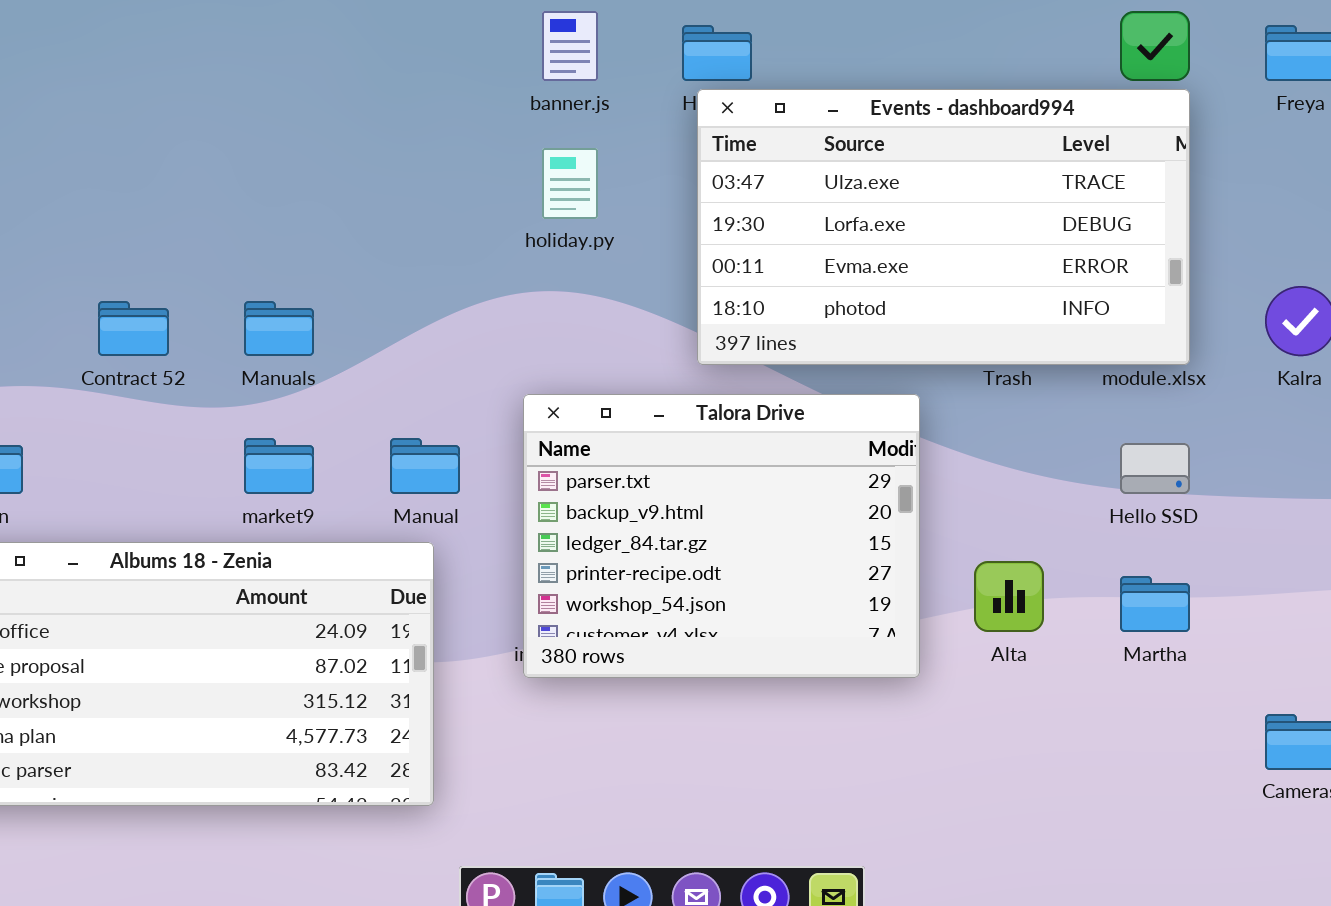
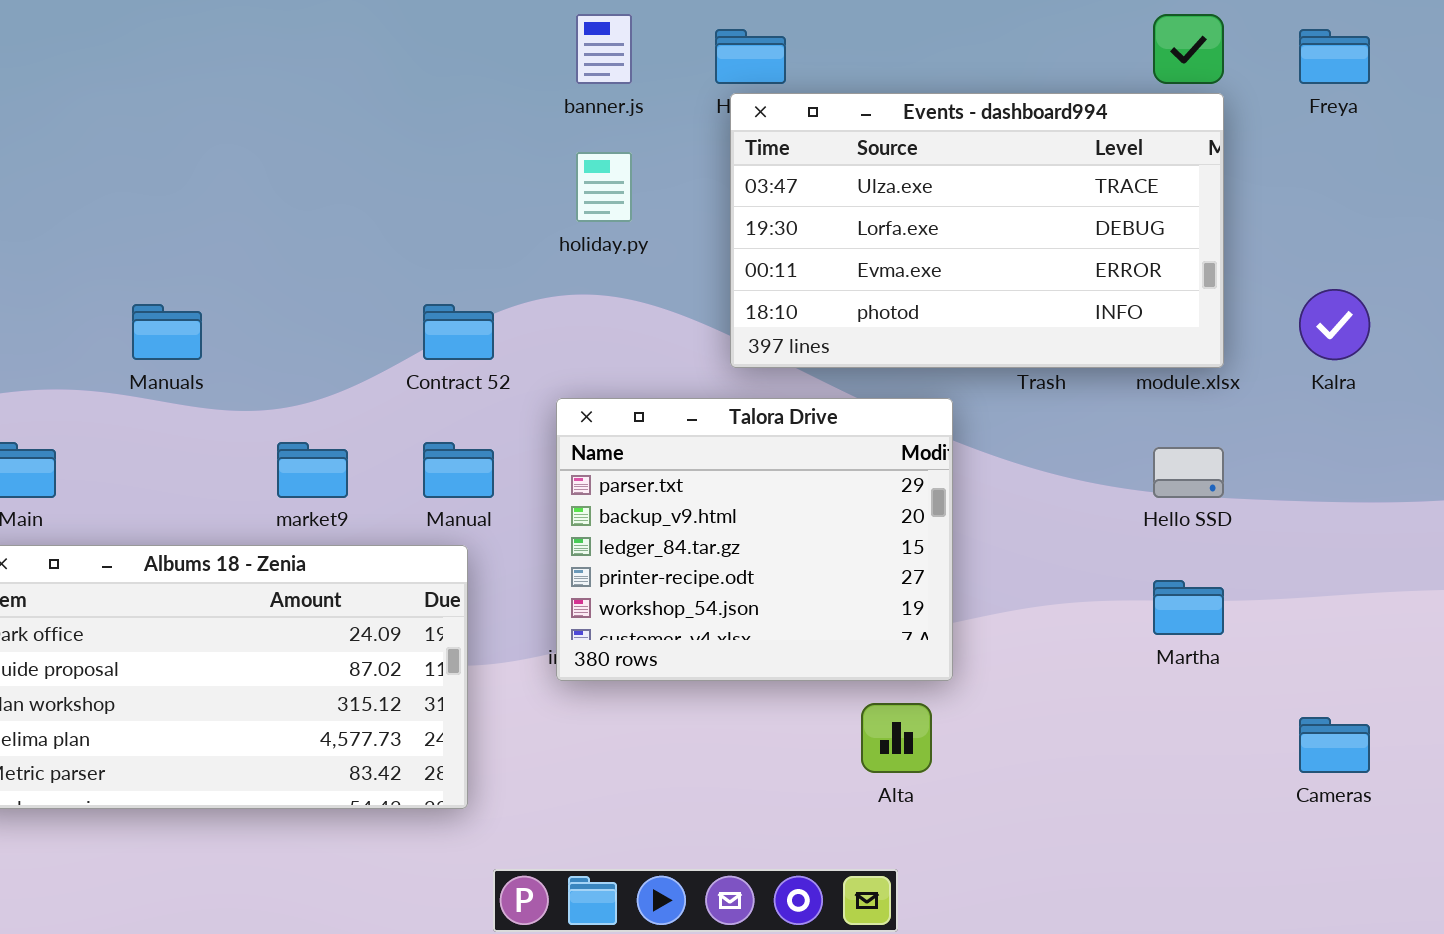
Contract 52: [98,301,169,356] -> [423,304,494,360], moved
Manuals: [244,301,314,356] -> [132,304,202,360], moved
Alta: [974,561,1044,632] -> [861,703,932,773], moved

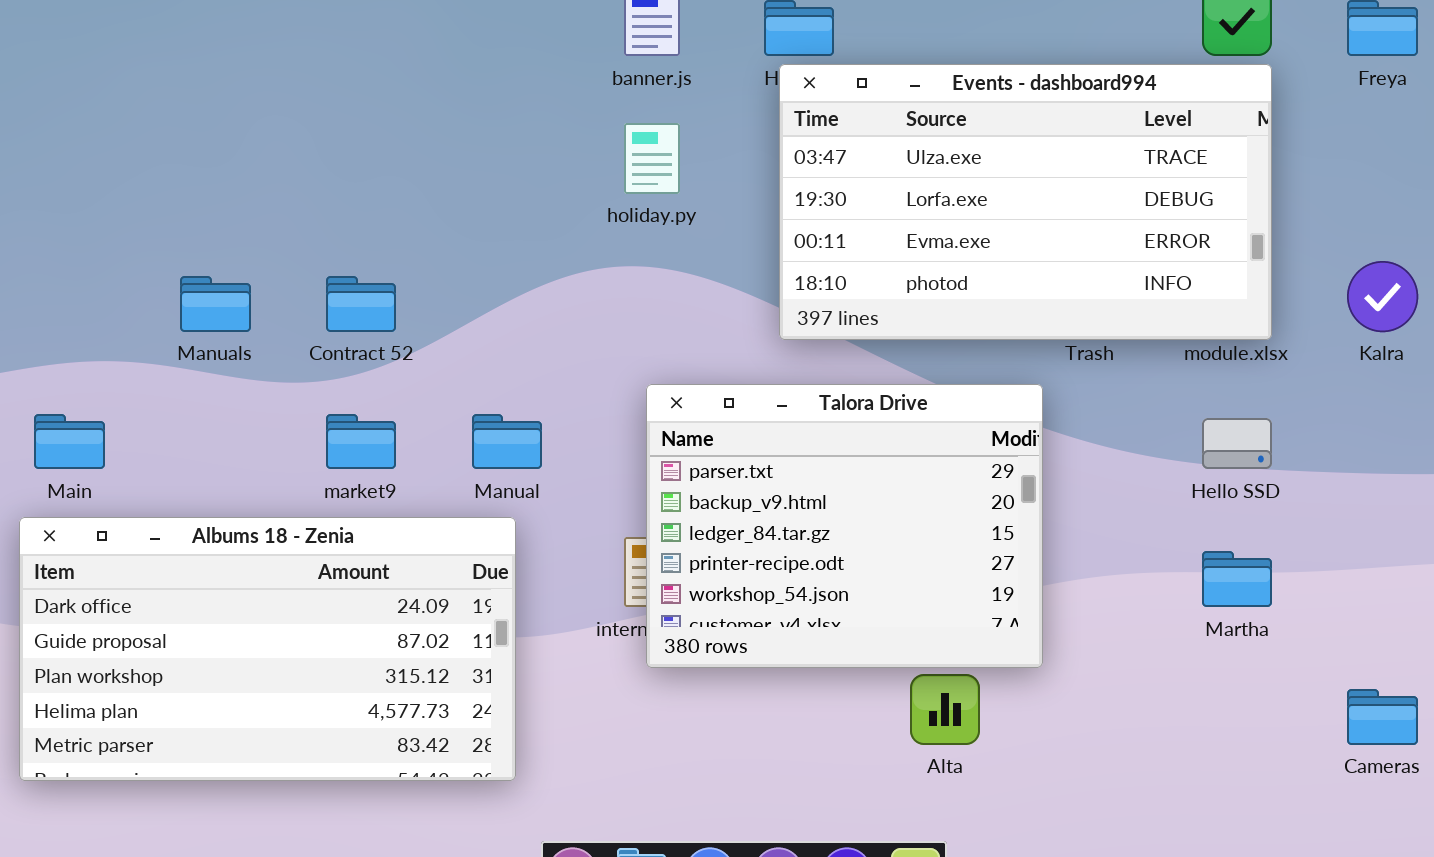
Contract 52: [423,304,494,360] -> [326,276,396,332], moved
Talora Drive: [556,398,953,681] -> [646,384,1043,668], moved

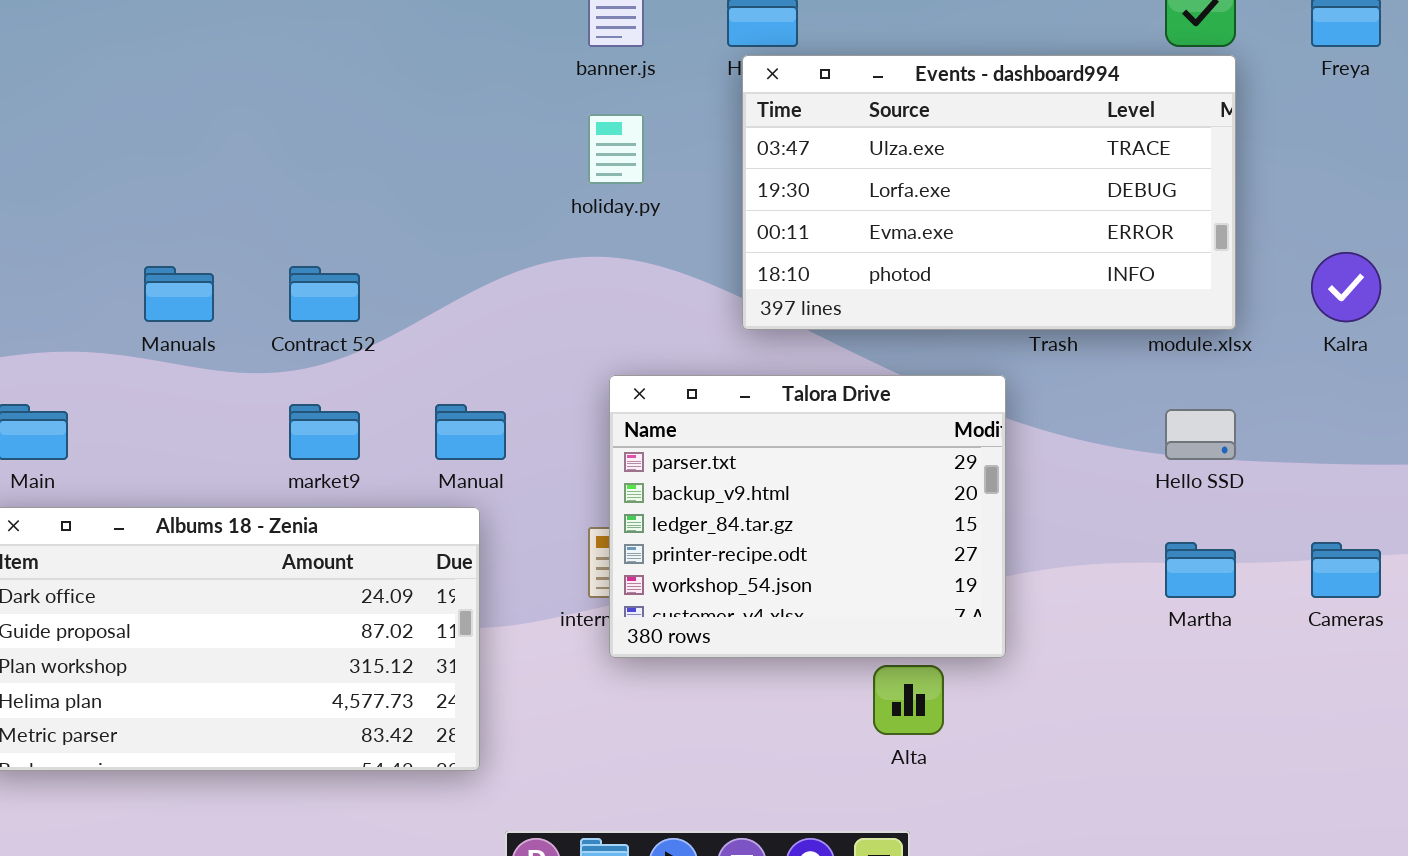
Cameras: [1347,689,1418,745] -> [1311,542,1381,598], moved

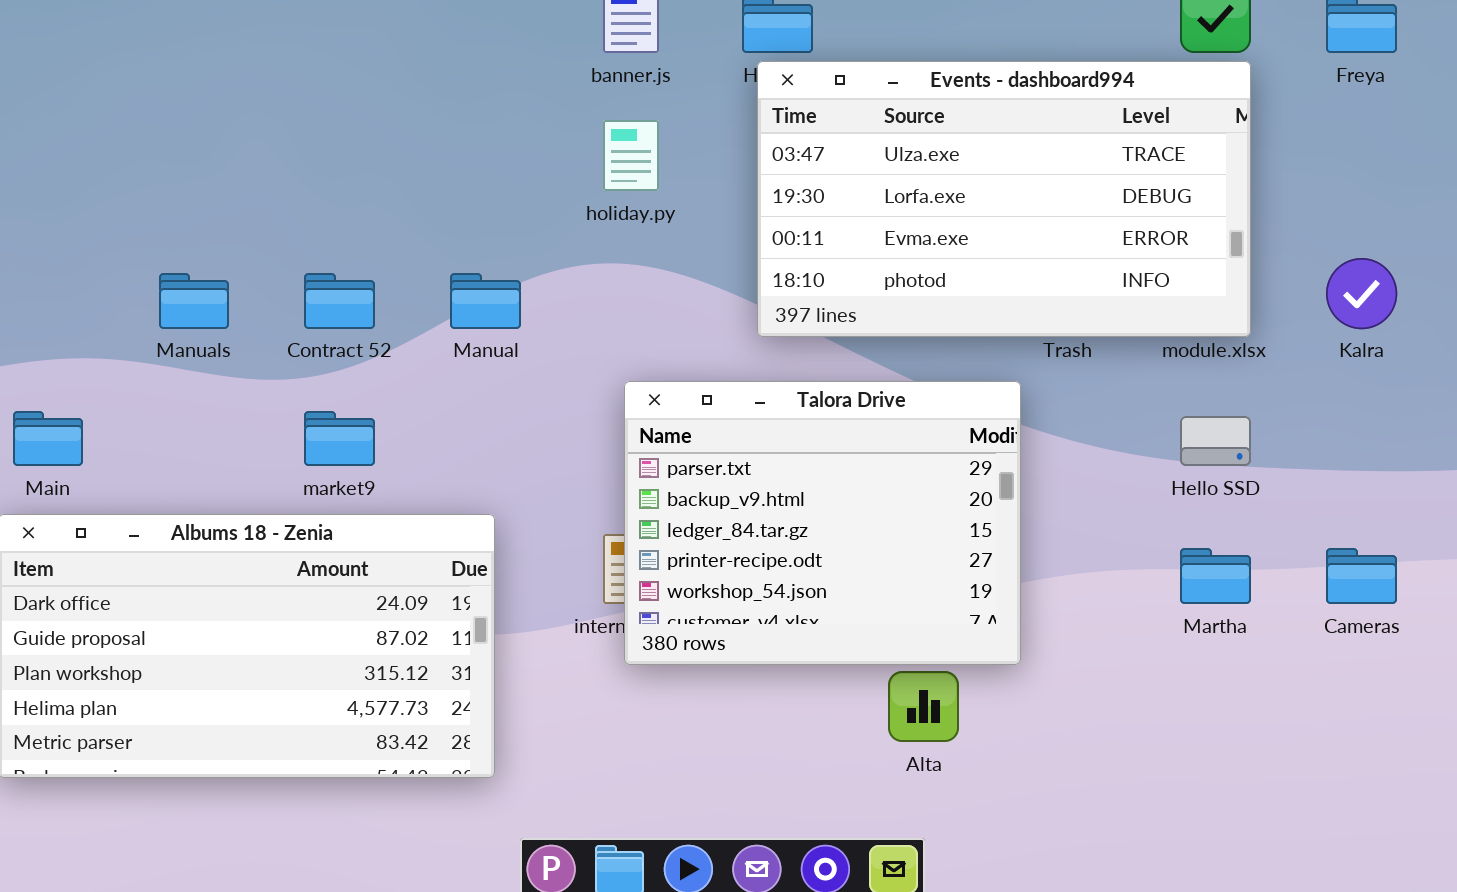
Manual: [435,404,506,460] -> [450,273,521,329], moved

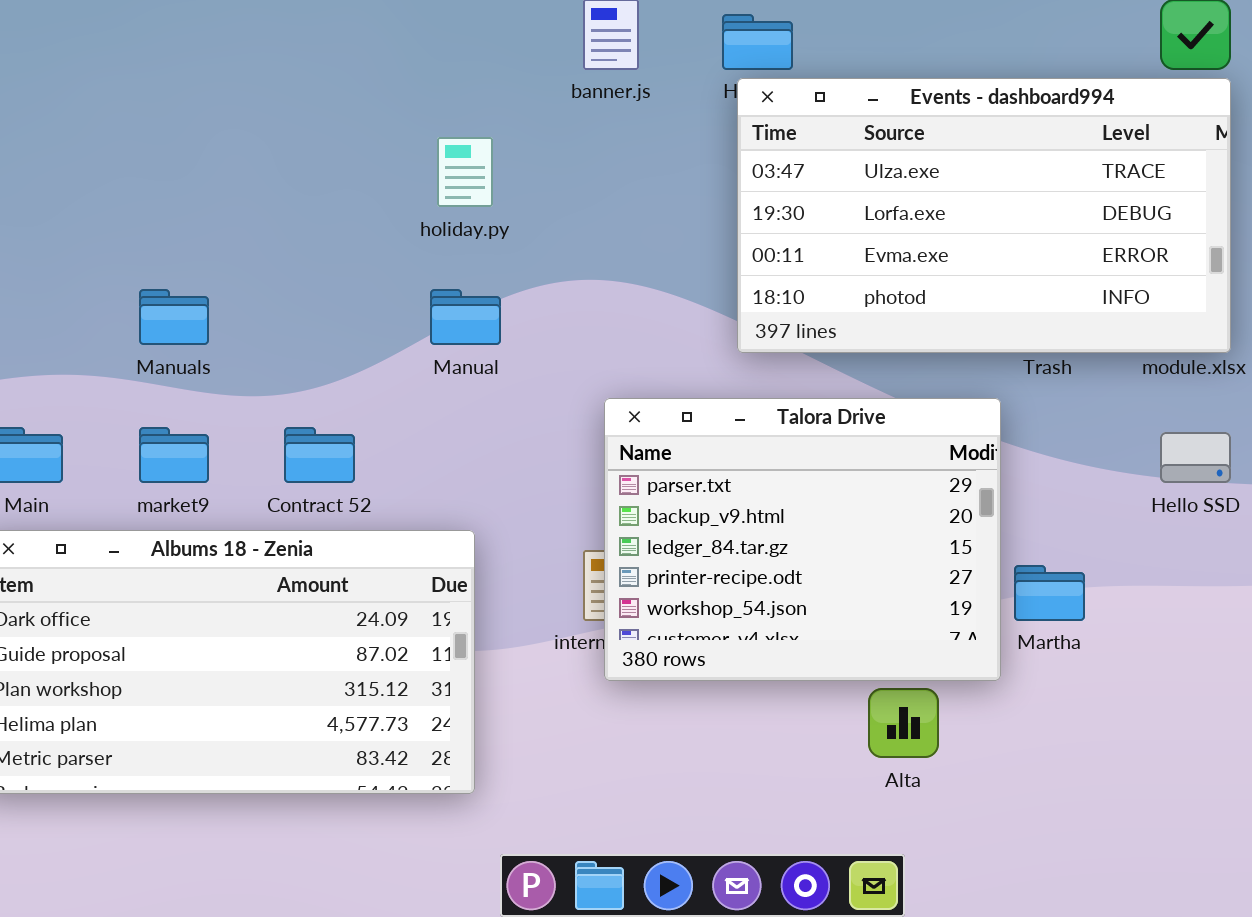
holiday.py: [603,120,659,191] -> [437,137,493,207], moved
Contract 52: [304,273,375,329] -> [284,427,355,483], moved
market9: [304,411,375,466] -> [139,427,209,483], moved
Martha: [1180,548,1251,604] -> [1014,565,1085,621], moved

